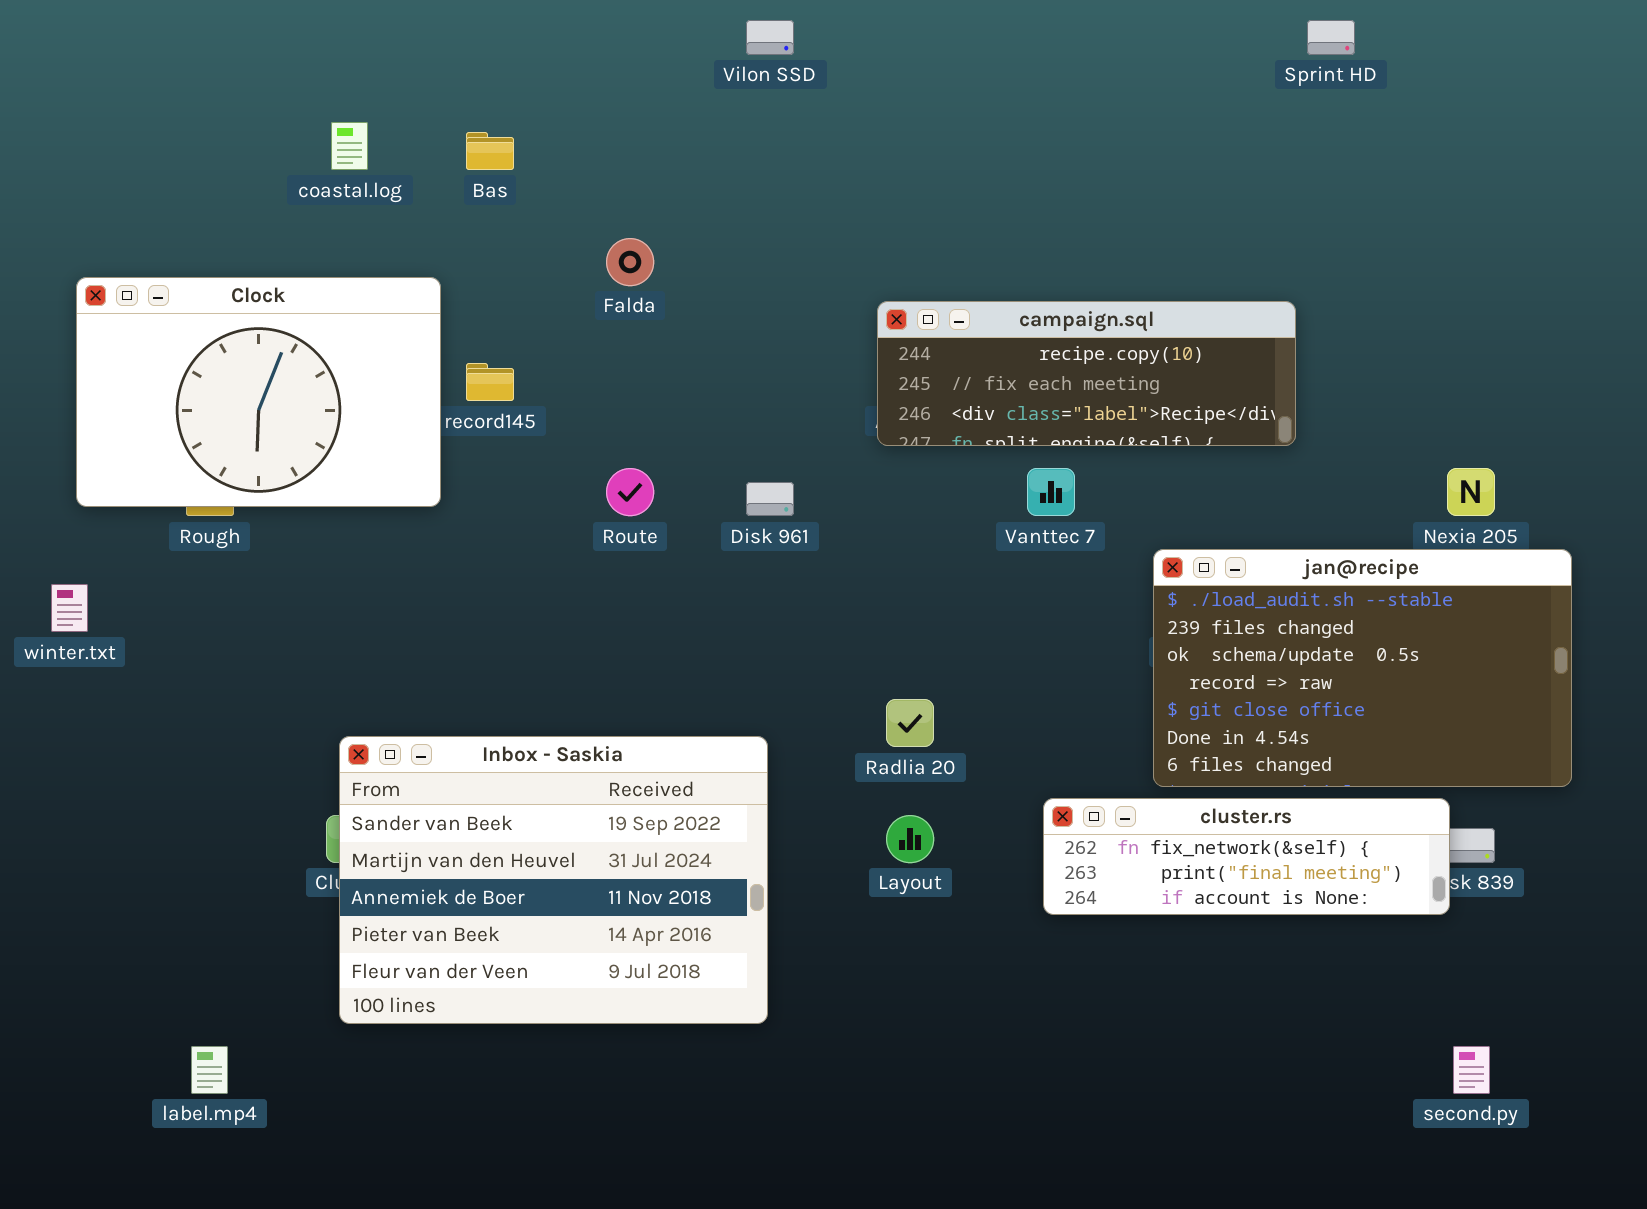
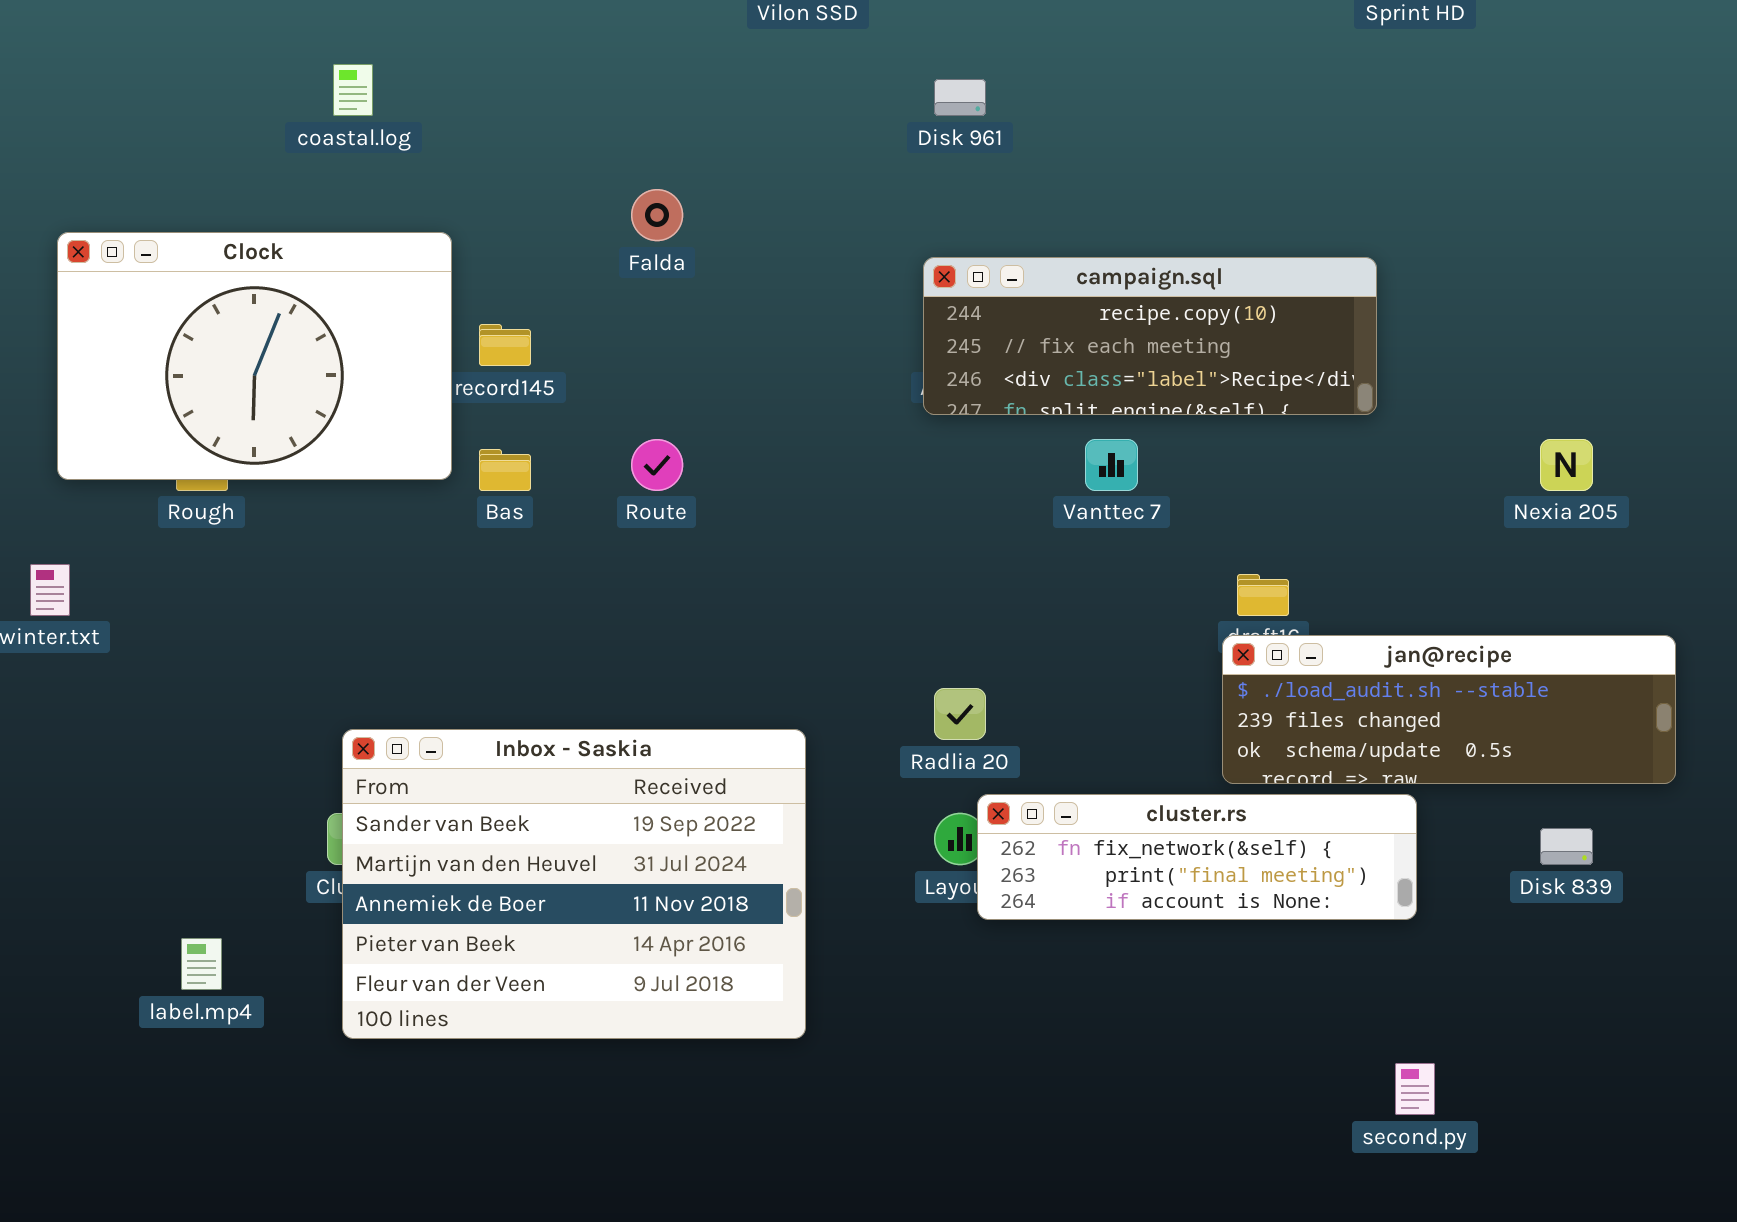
Bas: [466,132,514,170] -> [479,449,531,491], moved
Disk 961: [746,482,794,516] -> [934,79,986,116], moved
jan@recipe: [1153,549,1572,787] -> [1222,635,1676,784], resized
cluster.rs: [1043,798,1450,915] -> [977,794,1417,920], moved
label.mp4: [191,1046,228,1094] -> [181,938,222,990], moved
second.py: [1453,1046,1490,1094] -> [1395,1063,1435,1115], moved

